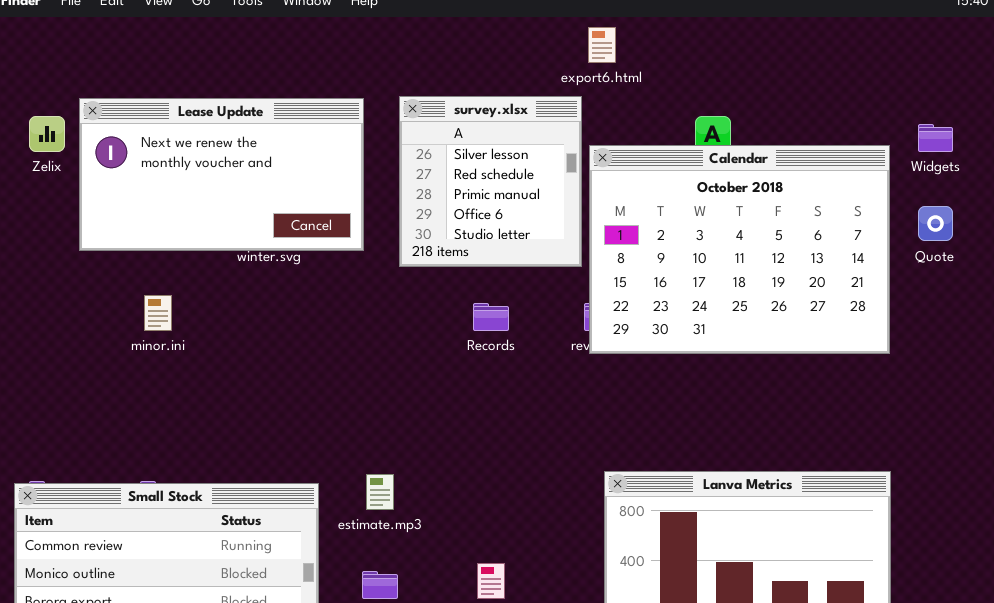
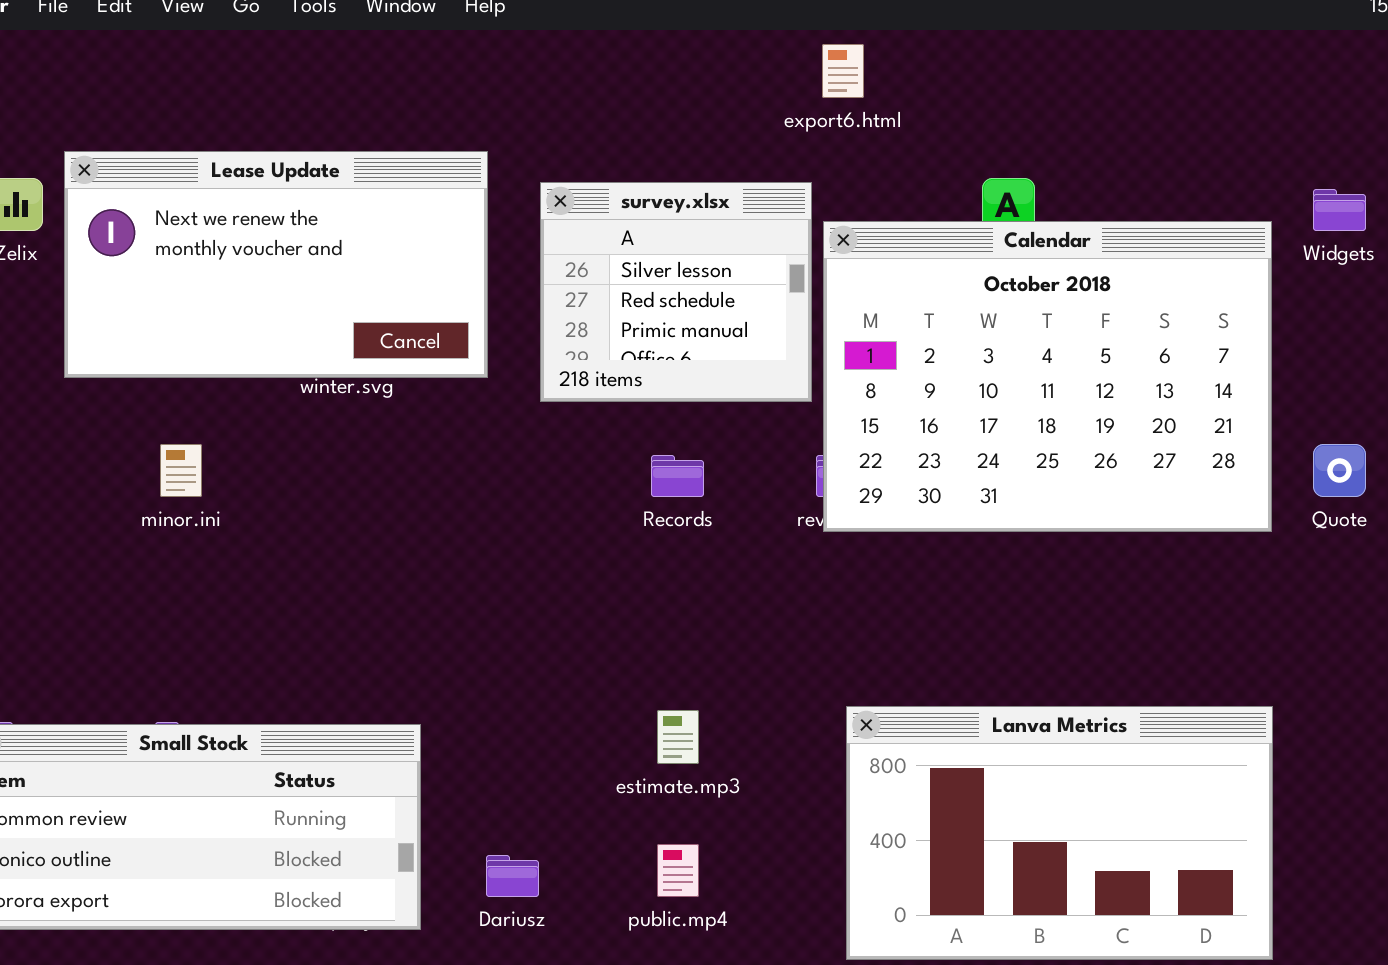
survey.xlsx: [399,96,582,267] -> [540,182,812,402], resized
Quote: [918,206,953,241] -> [1313,444,1366,497], moved
estimate.mp3: [366,474,394,510] -> [657,710,699,764], moved

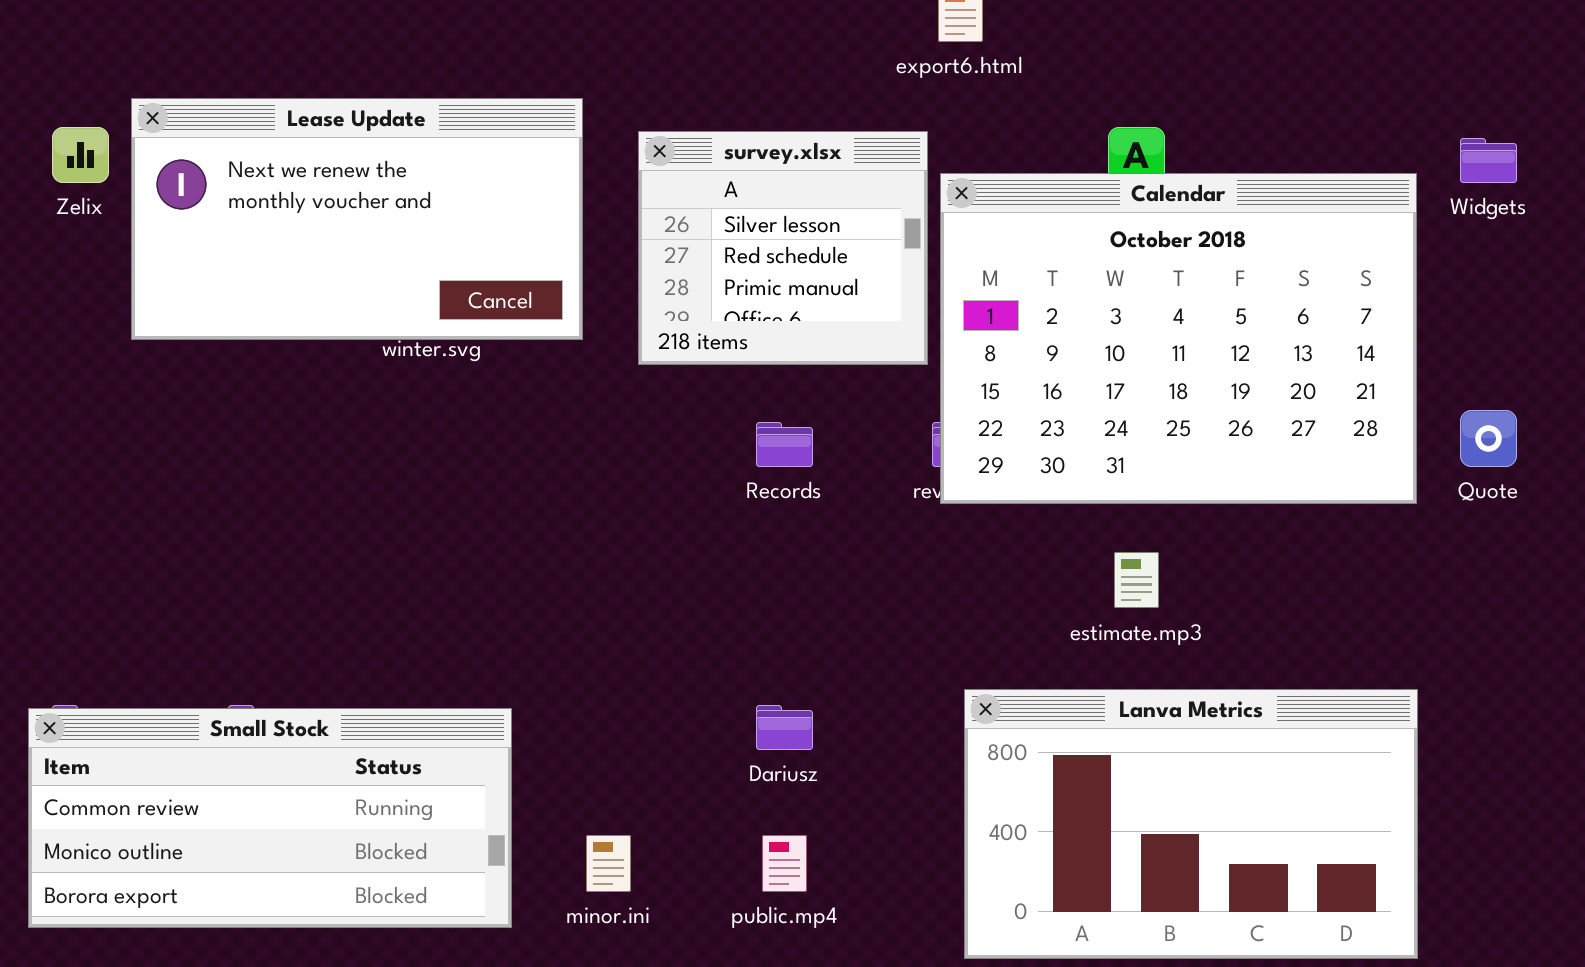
minor.ini: [160,444,202,497] -> [586,835,631,892], moved
estimate.mp3: [657,710,699,764] -> [1114,552,1159,608], moved
Dariusz: [486,855,539,897] -> [756,705,813,750], moved

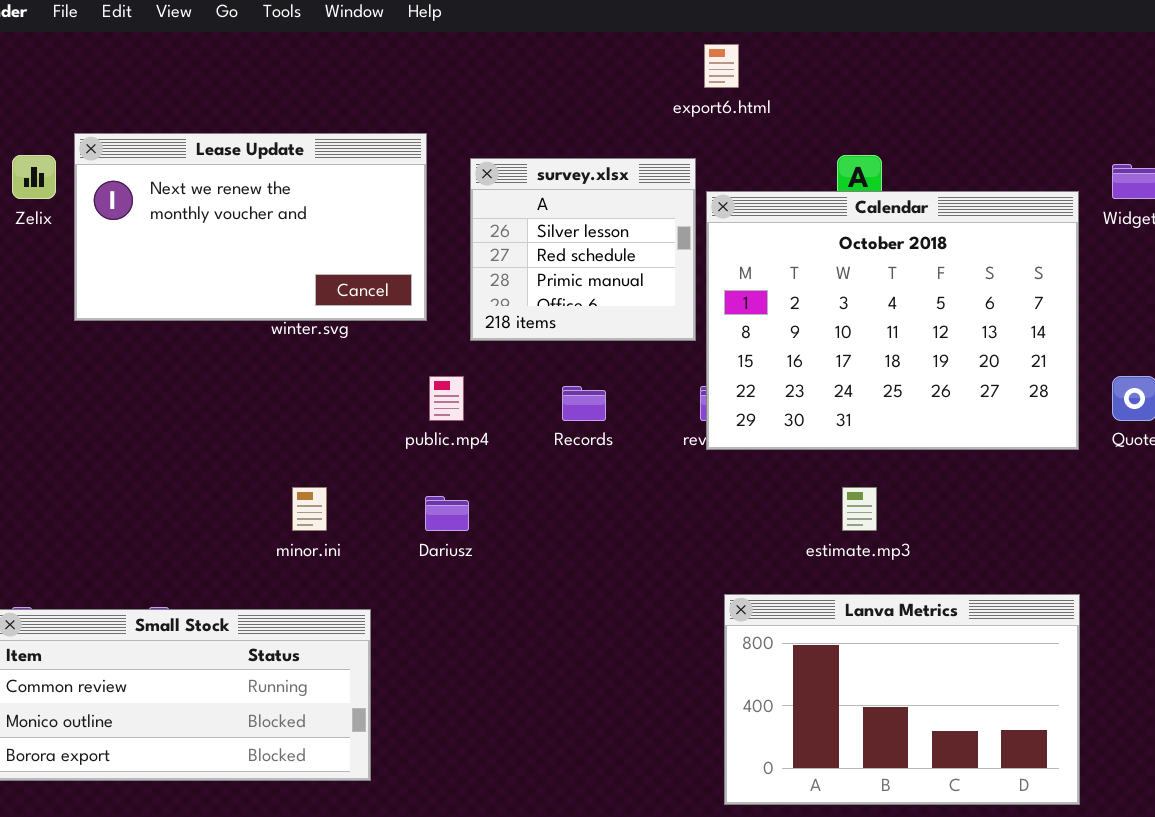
Dariusz: [756,705,813,750] -> [425,496,469,531], moved
minor.ini: [586,835,631,892] -> [292,487,327,531], moved
public.mp4: [762,835,807,892] -> [429,376,464,421], moved

